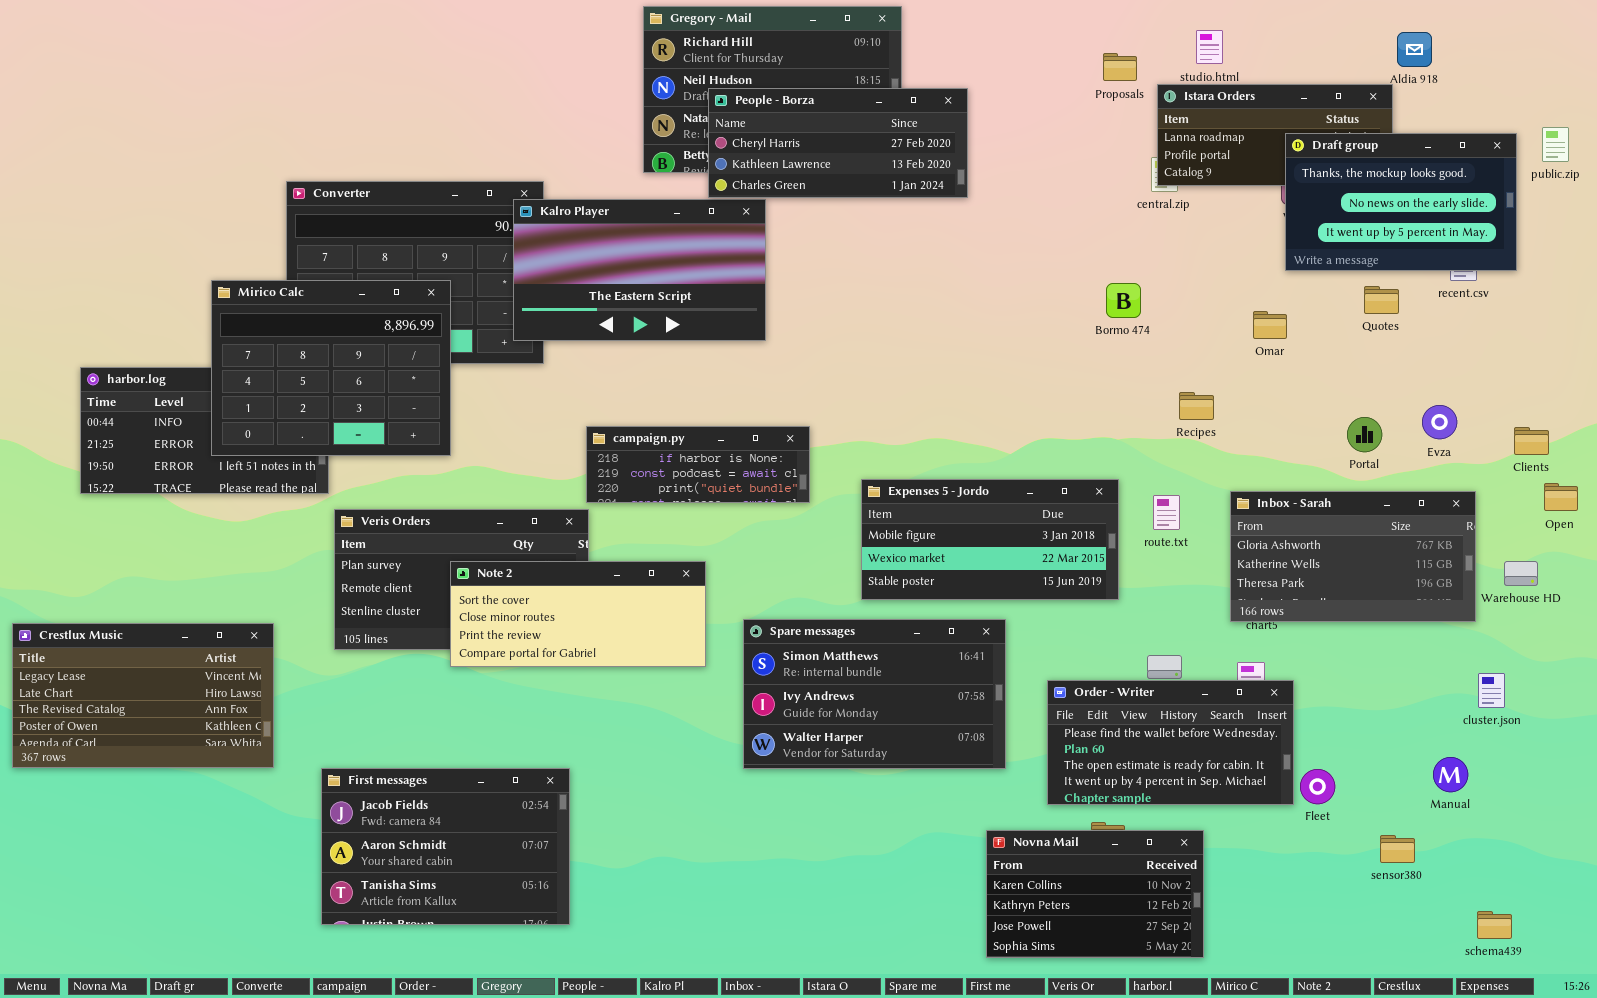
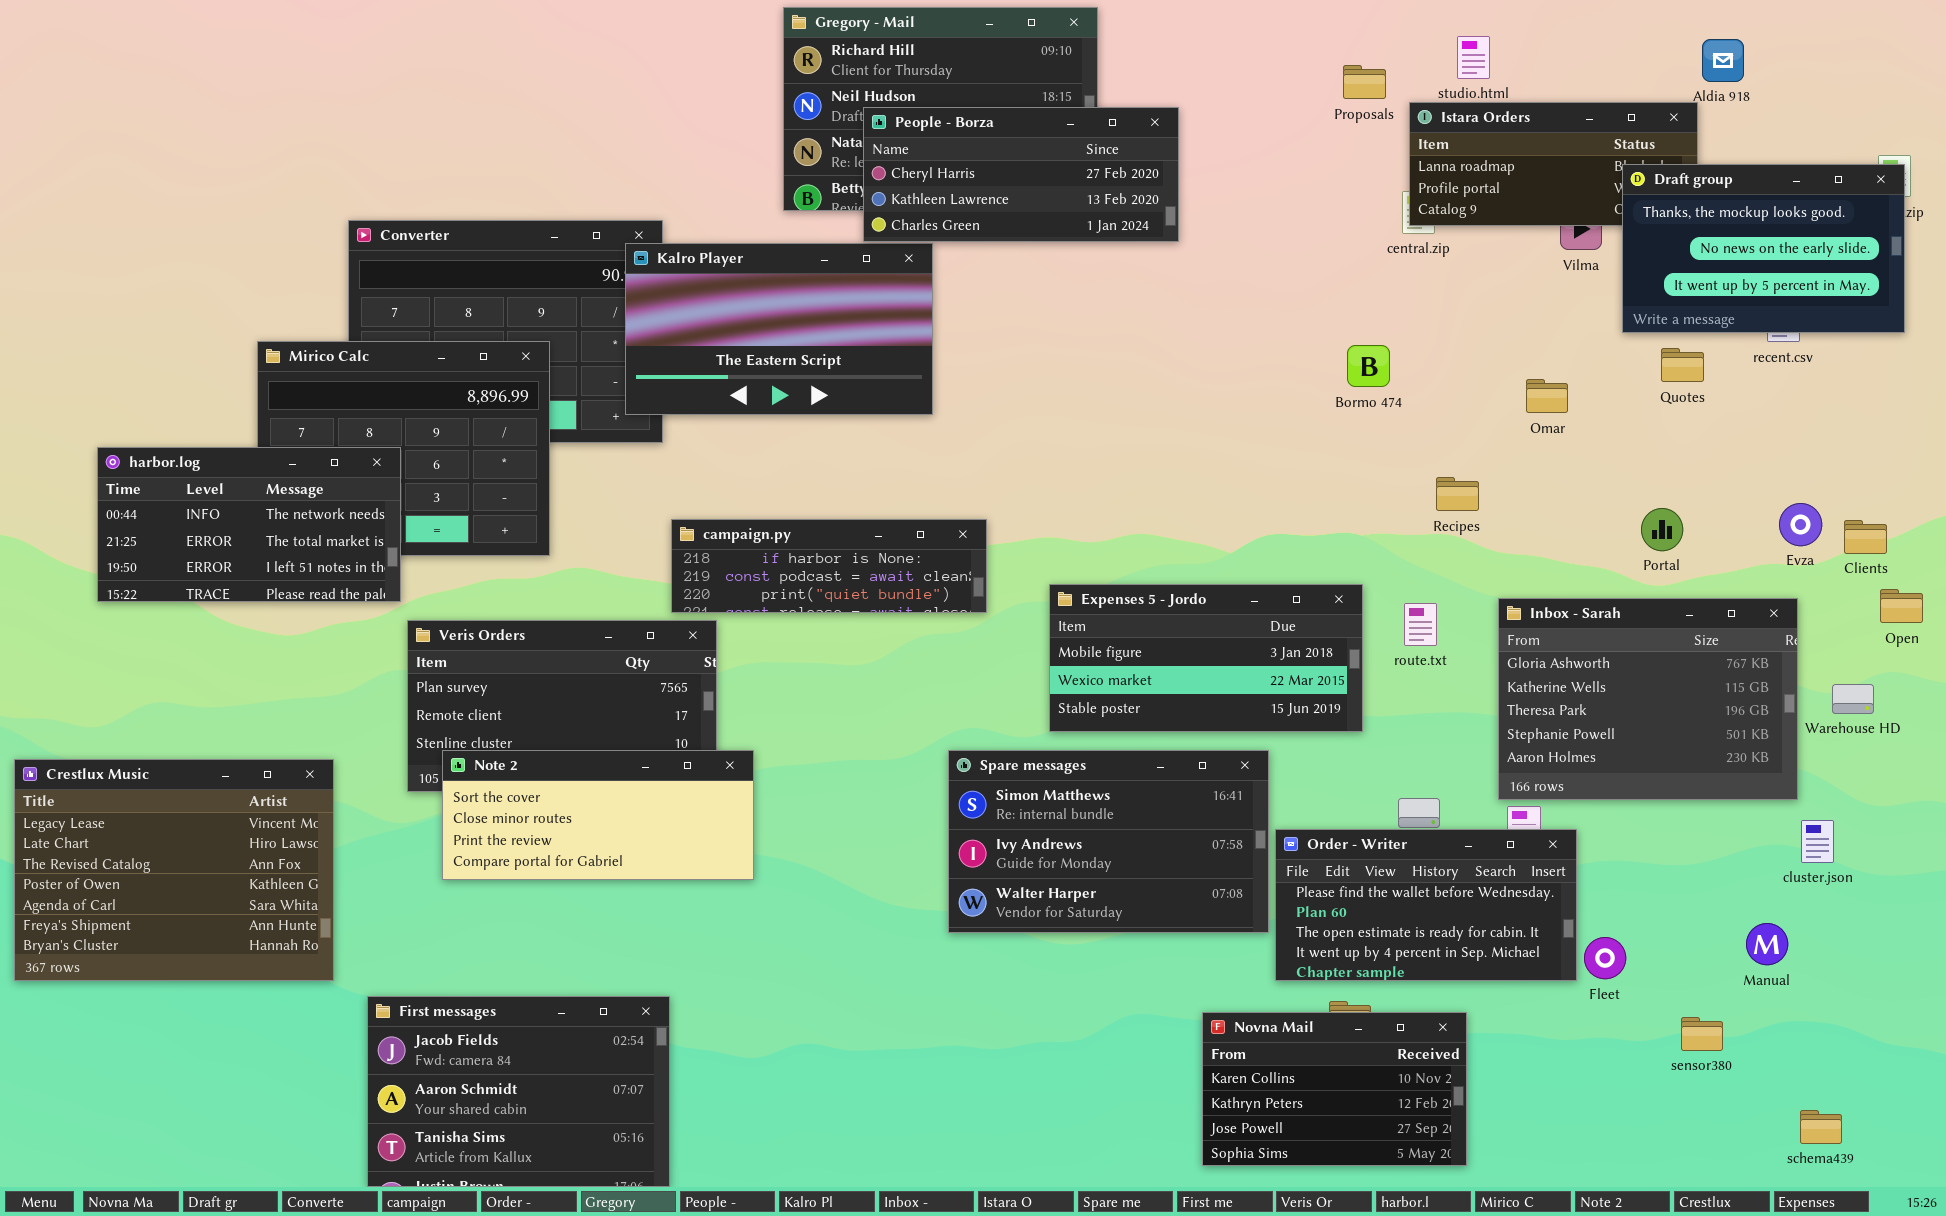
Draft group: [1285,133,1517,271] -> [1622,164,1905,333], moved
harbor.log: [80,367,329,494] -> [97,447,401,602], raised
Evza: [1422,405,1457,439] -> [1779,503,1822,546], moved
campaign.py: [586,426,810,503] -> [671,519,987,613], resized
Inbox - Sarah: [1230,491,1476,622] -> [1498,598,1798,800], resized
Note 2: [450,561,706,667] -> [442,750,754,880], moved
Spare messages: [743,619,1006,769] -> [948,750,1269,933], moved
Crestlux Music: [12,623,274,768] -> [14,759,334,981], resized
First messages: [321,768,570,925] -> [367,996,670,1187], moved

